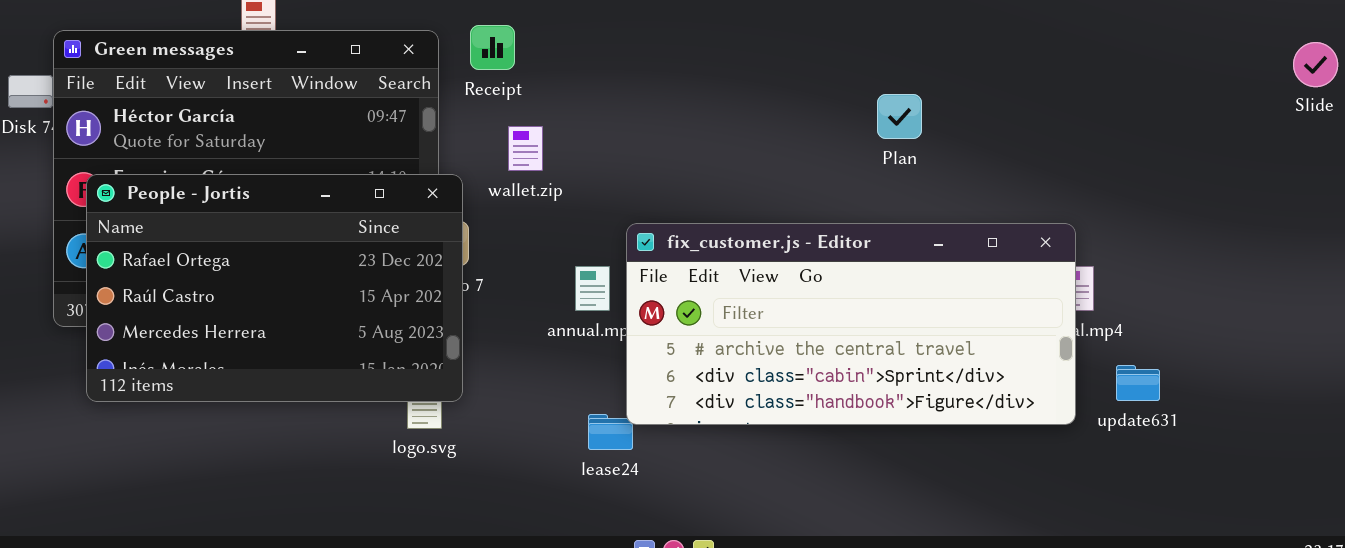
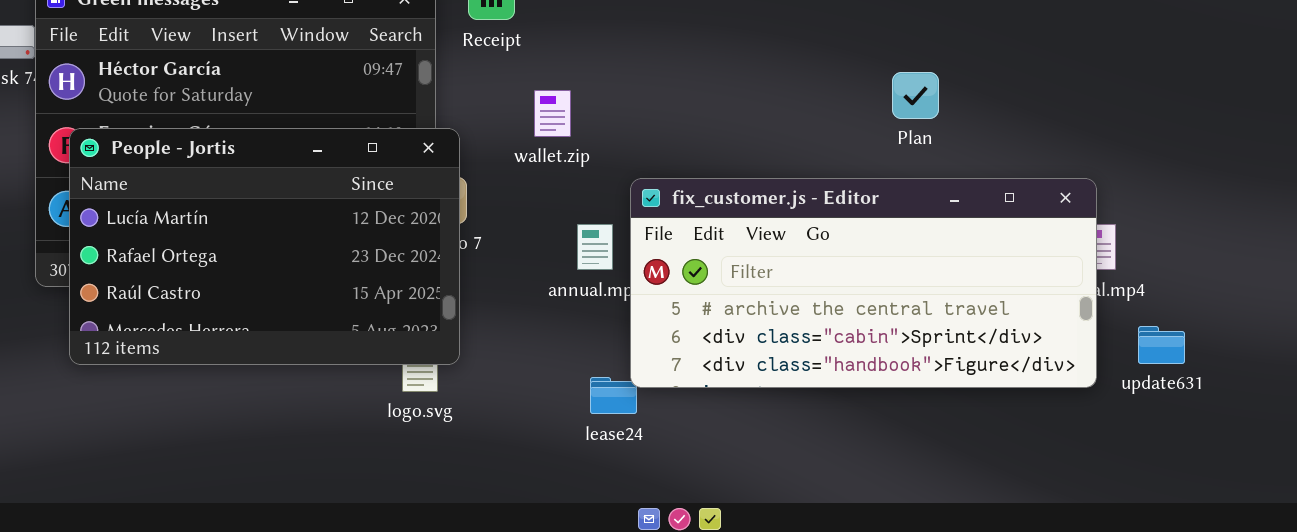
Plan: [877,94,922,139] -> [892,72,939,119], moved
wallet.zip: [508,126,543,171] -> [534,90,571,137], moved
People - Jortis: [86,174,463,402] -> [69,128,460,365], scrolled up 1 row

